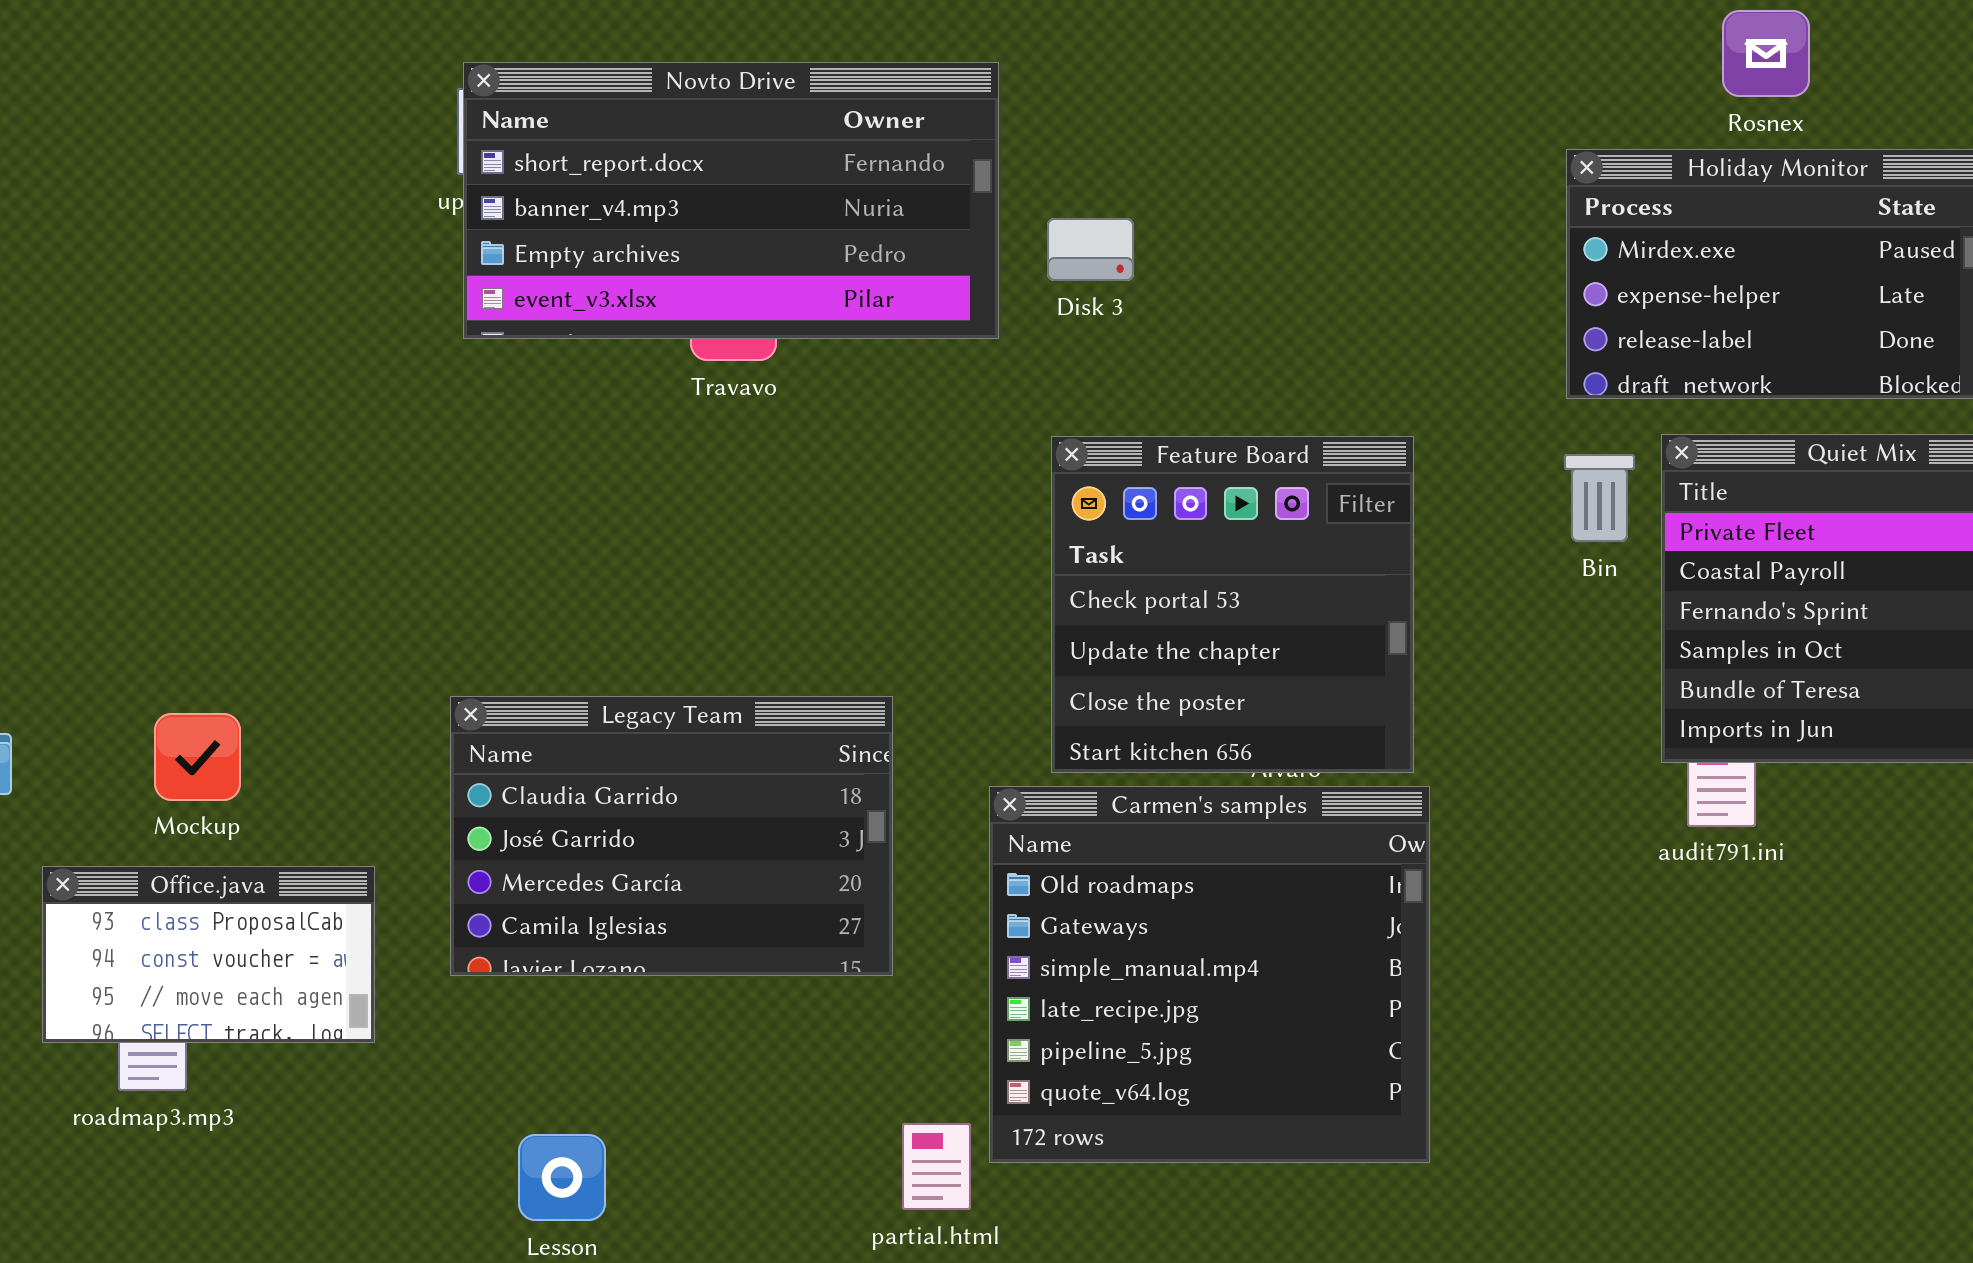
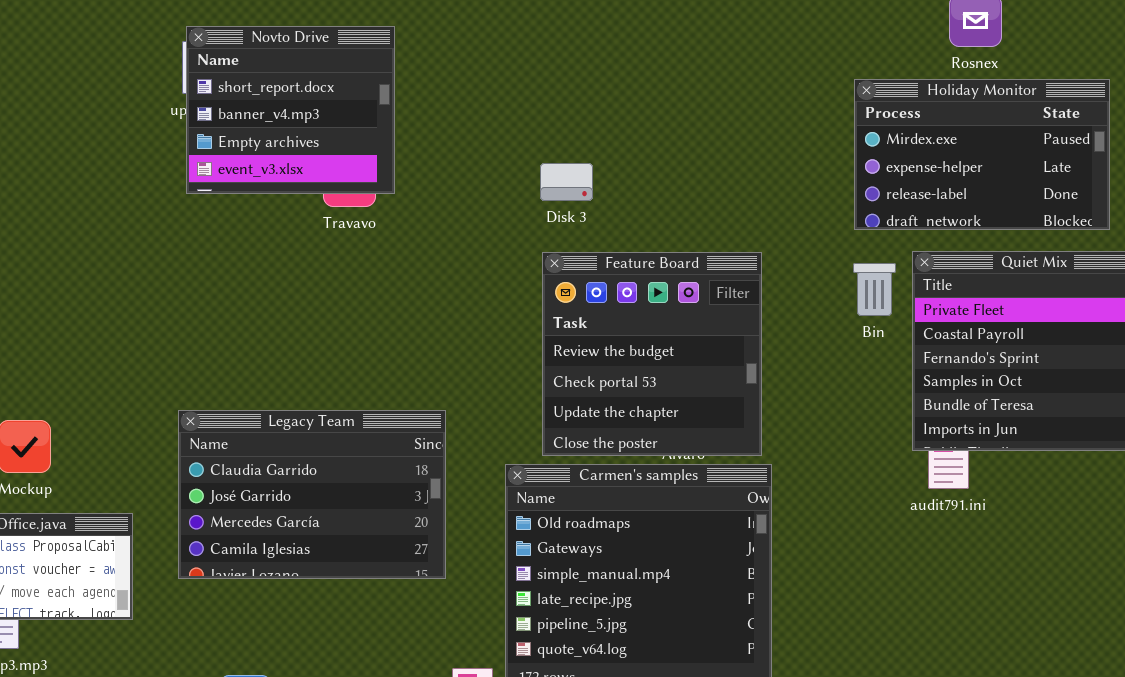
Novto Drive: [463,62,999,339] -> [186,26,395,194], resized
Disk 3: [1047,218,1134,281] -> [540,163,593,201], moved
Feature Board: [1051,436,1414,773] -> [542,252,762,456], scrolled up 1 row

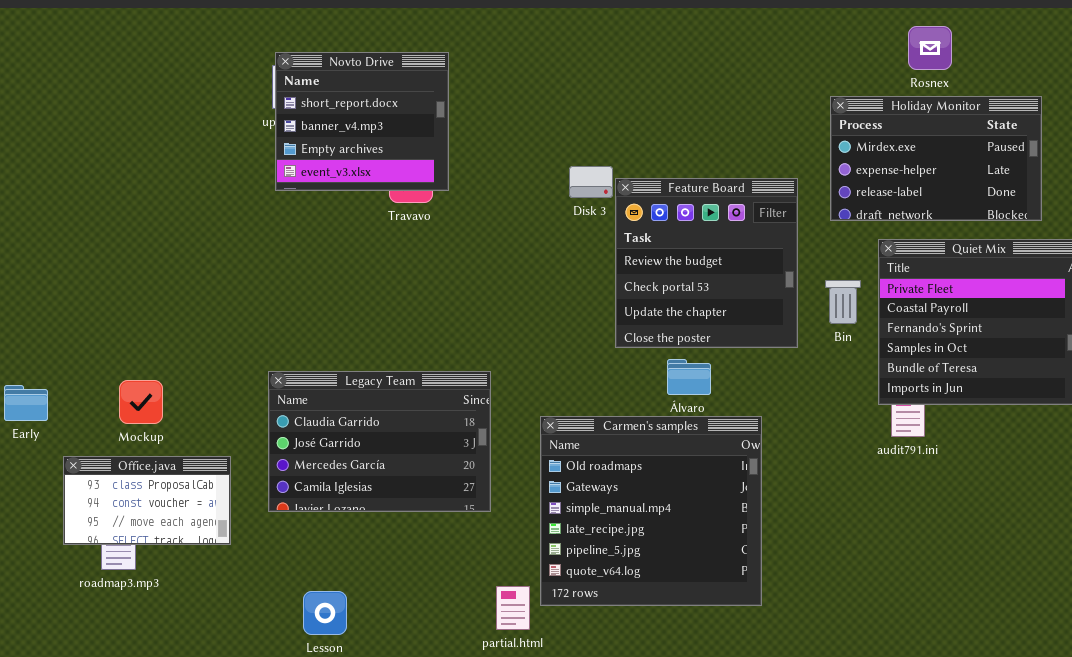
Feature Board: [542,252,762,456] -> [615,178,798,348], moved
Bin: [853,263,896,316] -> [825,280,861,324], moved

